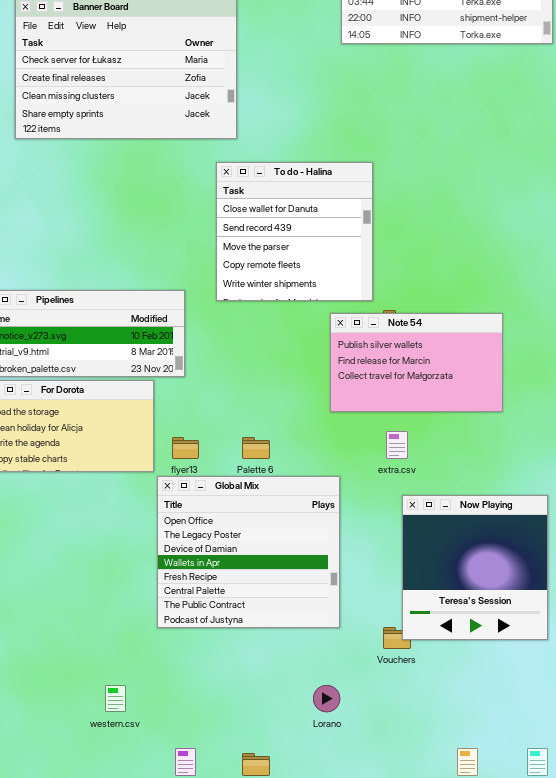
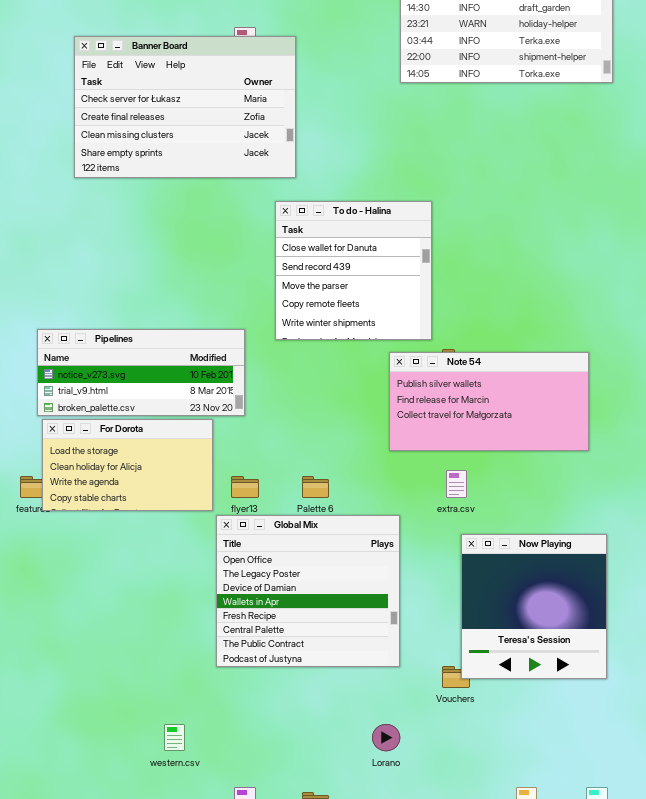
Note 54: [330,313,503,412] -> [389,352,589,451], resized

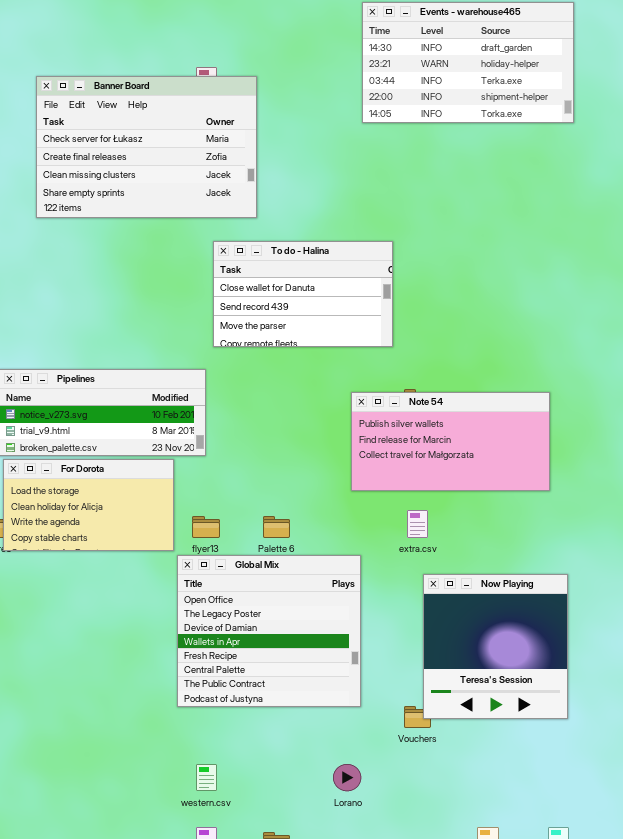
To do - Halina: [275,201,432,340] -> [213,241,393,347], resized
western.csv: [164,724,185,751] -> [196,764,217,791], moved

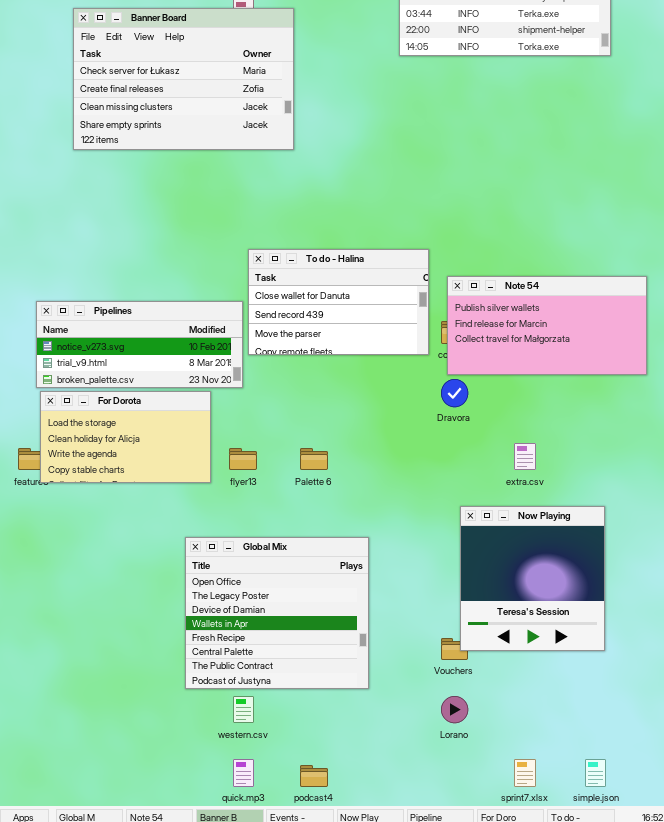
To do - Halina: [213,241,393,347] -> [248,249,429,355], moved
Note 54: [351,392,550,491] -> [447,276,647,375], moved
extra.csv: [407,510,428,538] -> [514,443,536,470], moved
Global Mix: [177,555,361,707] -> [185,537,369,689], moved
Lorano: [333,764,361,791] -> [441,696,468,723], moved

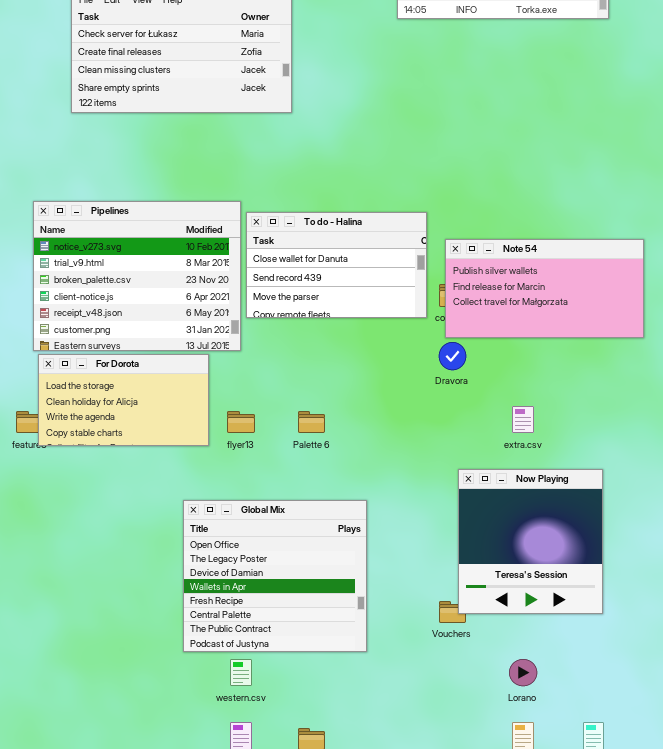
Pipelines: [36,301,243,388] -> [33,201,241,351], resized
Lorano: [441,696,468,723] -> [509,659,537,686], moved

